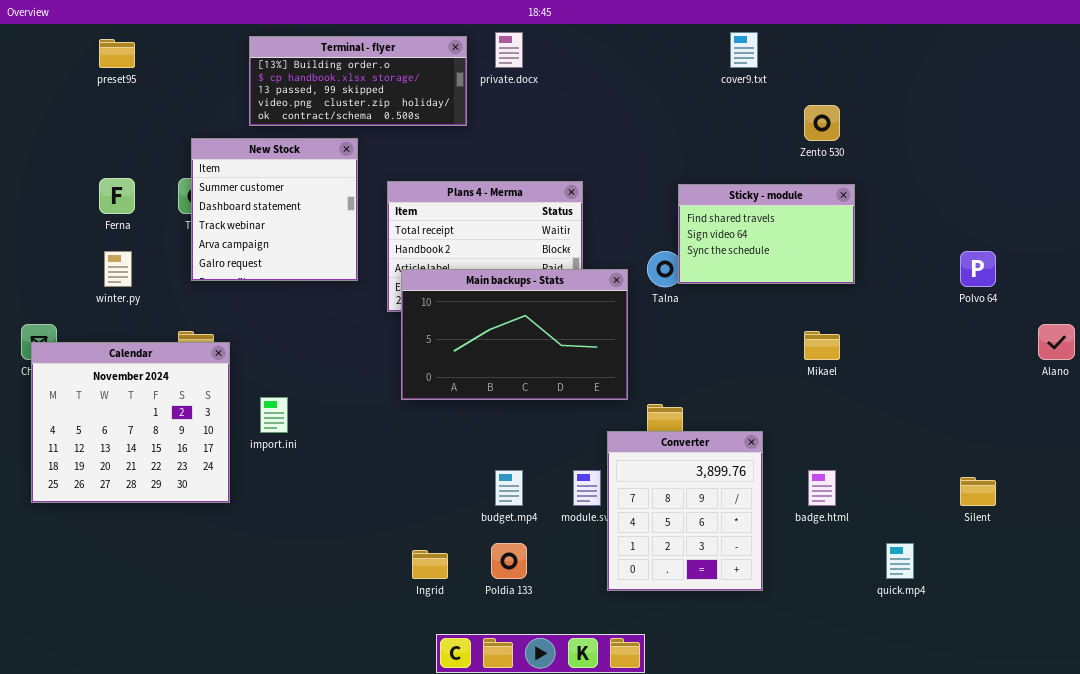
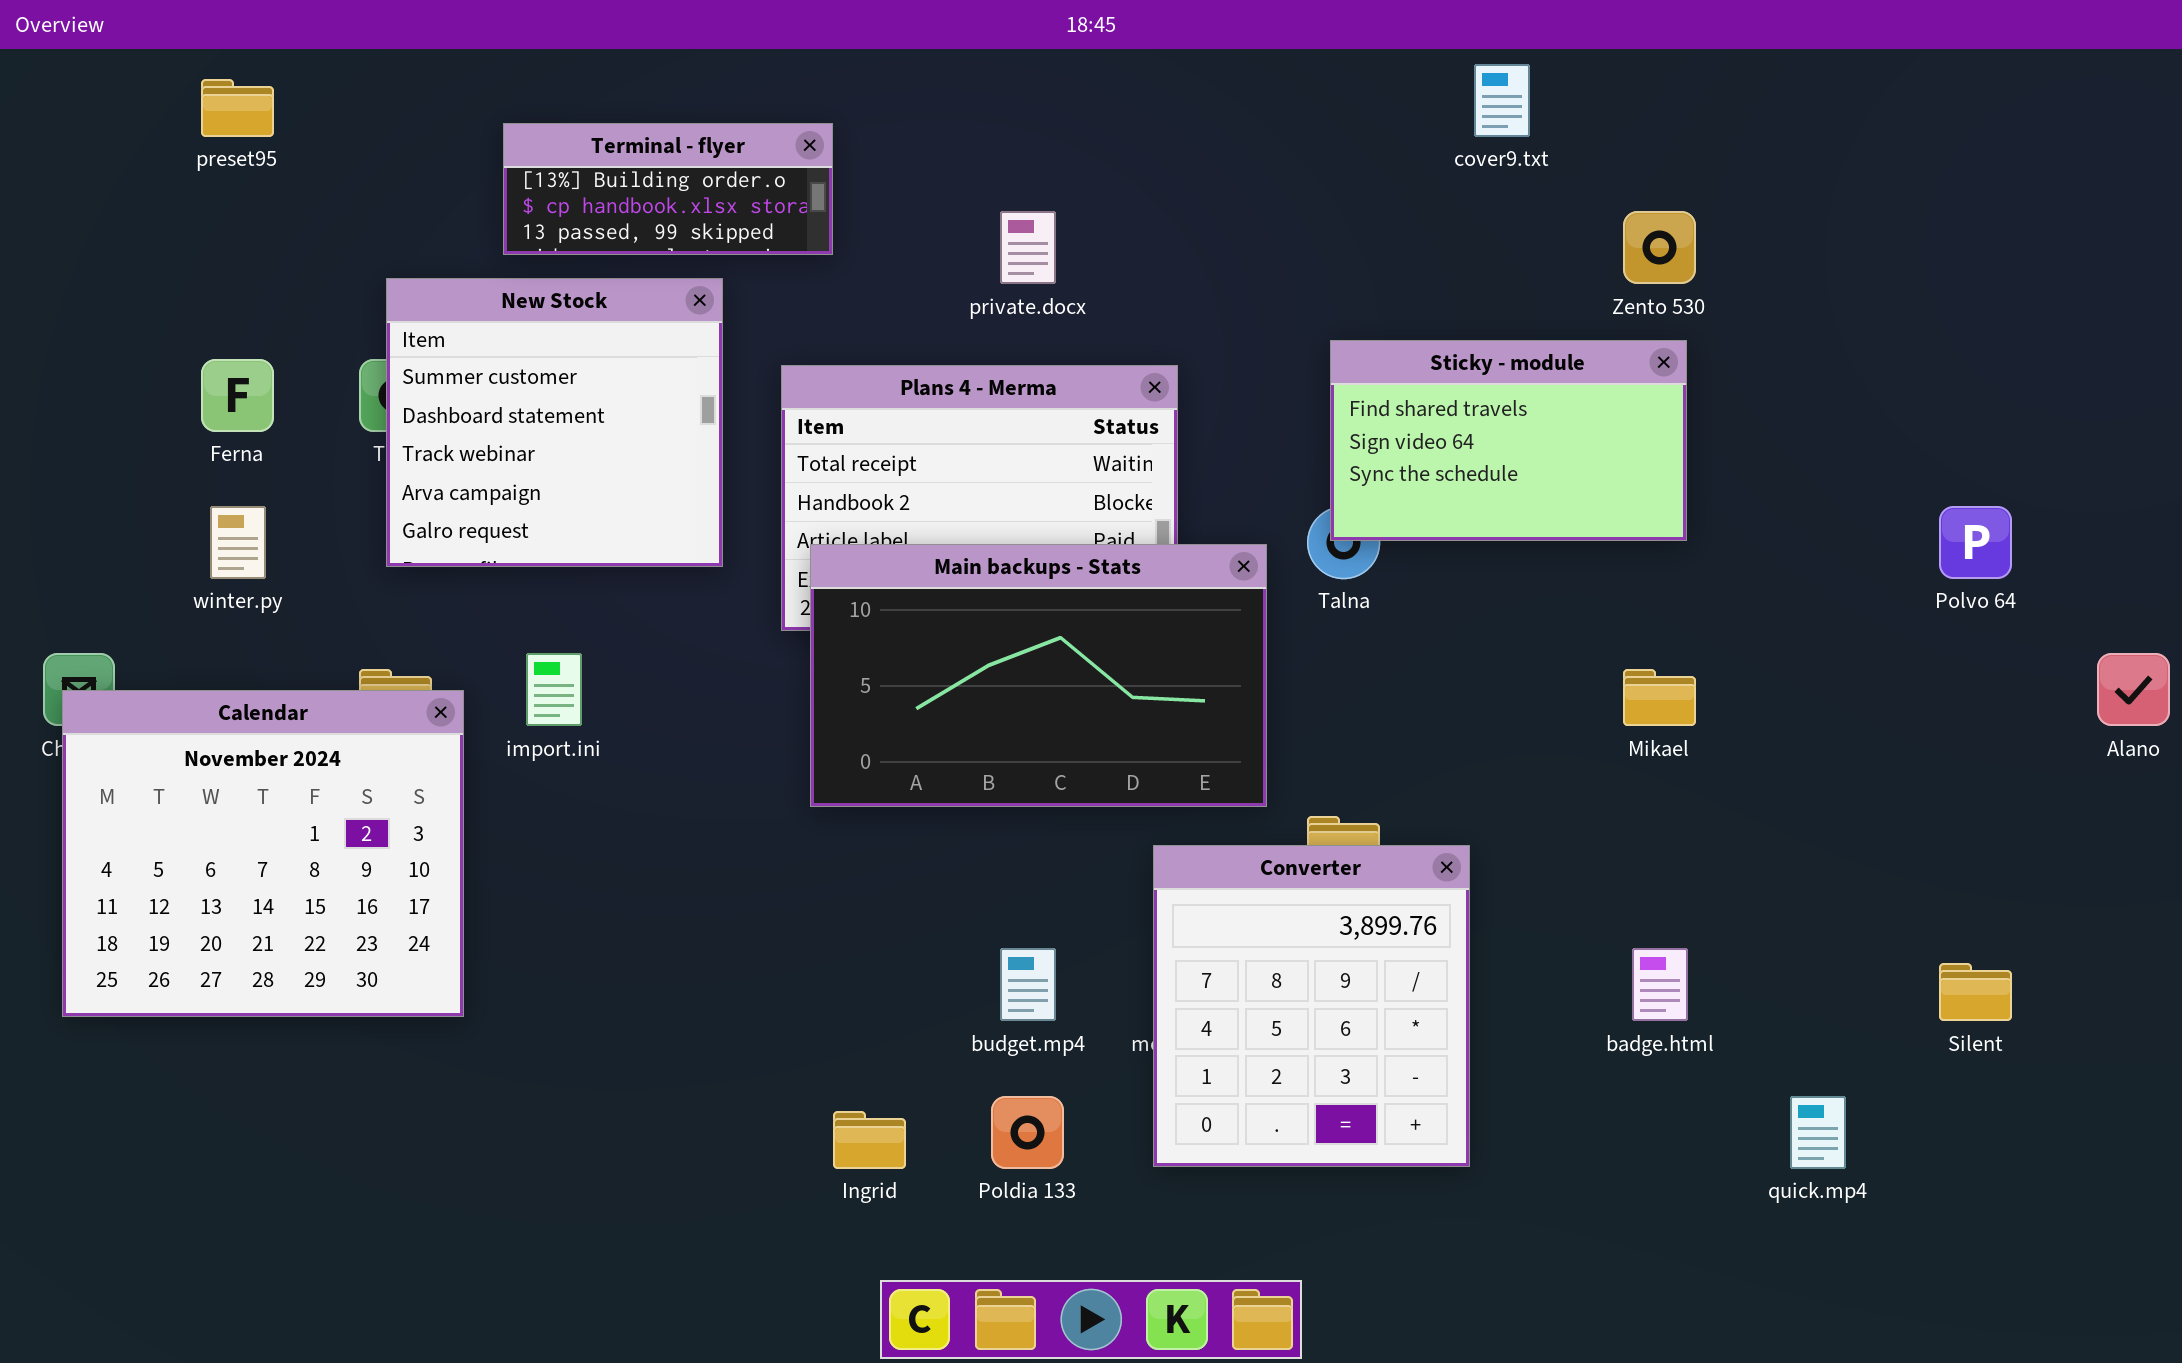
private.docx: [495,32,523,68] -> [1000,211,1056,284], moved
Terminal - flyer: [249,36,467,126] -> [503,123,833,255], resized
Sticky - module: [678,184,855,284] -> [1330,340,1687,541], moved
import.ini: [260,397,288,433] -> [526,653,582,726], moved
Converter: [607,431,763,591] -> [1153,845,1470,1167], moved

